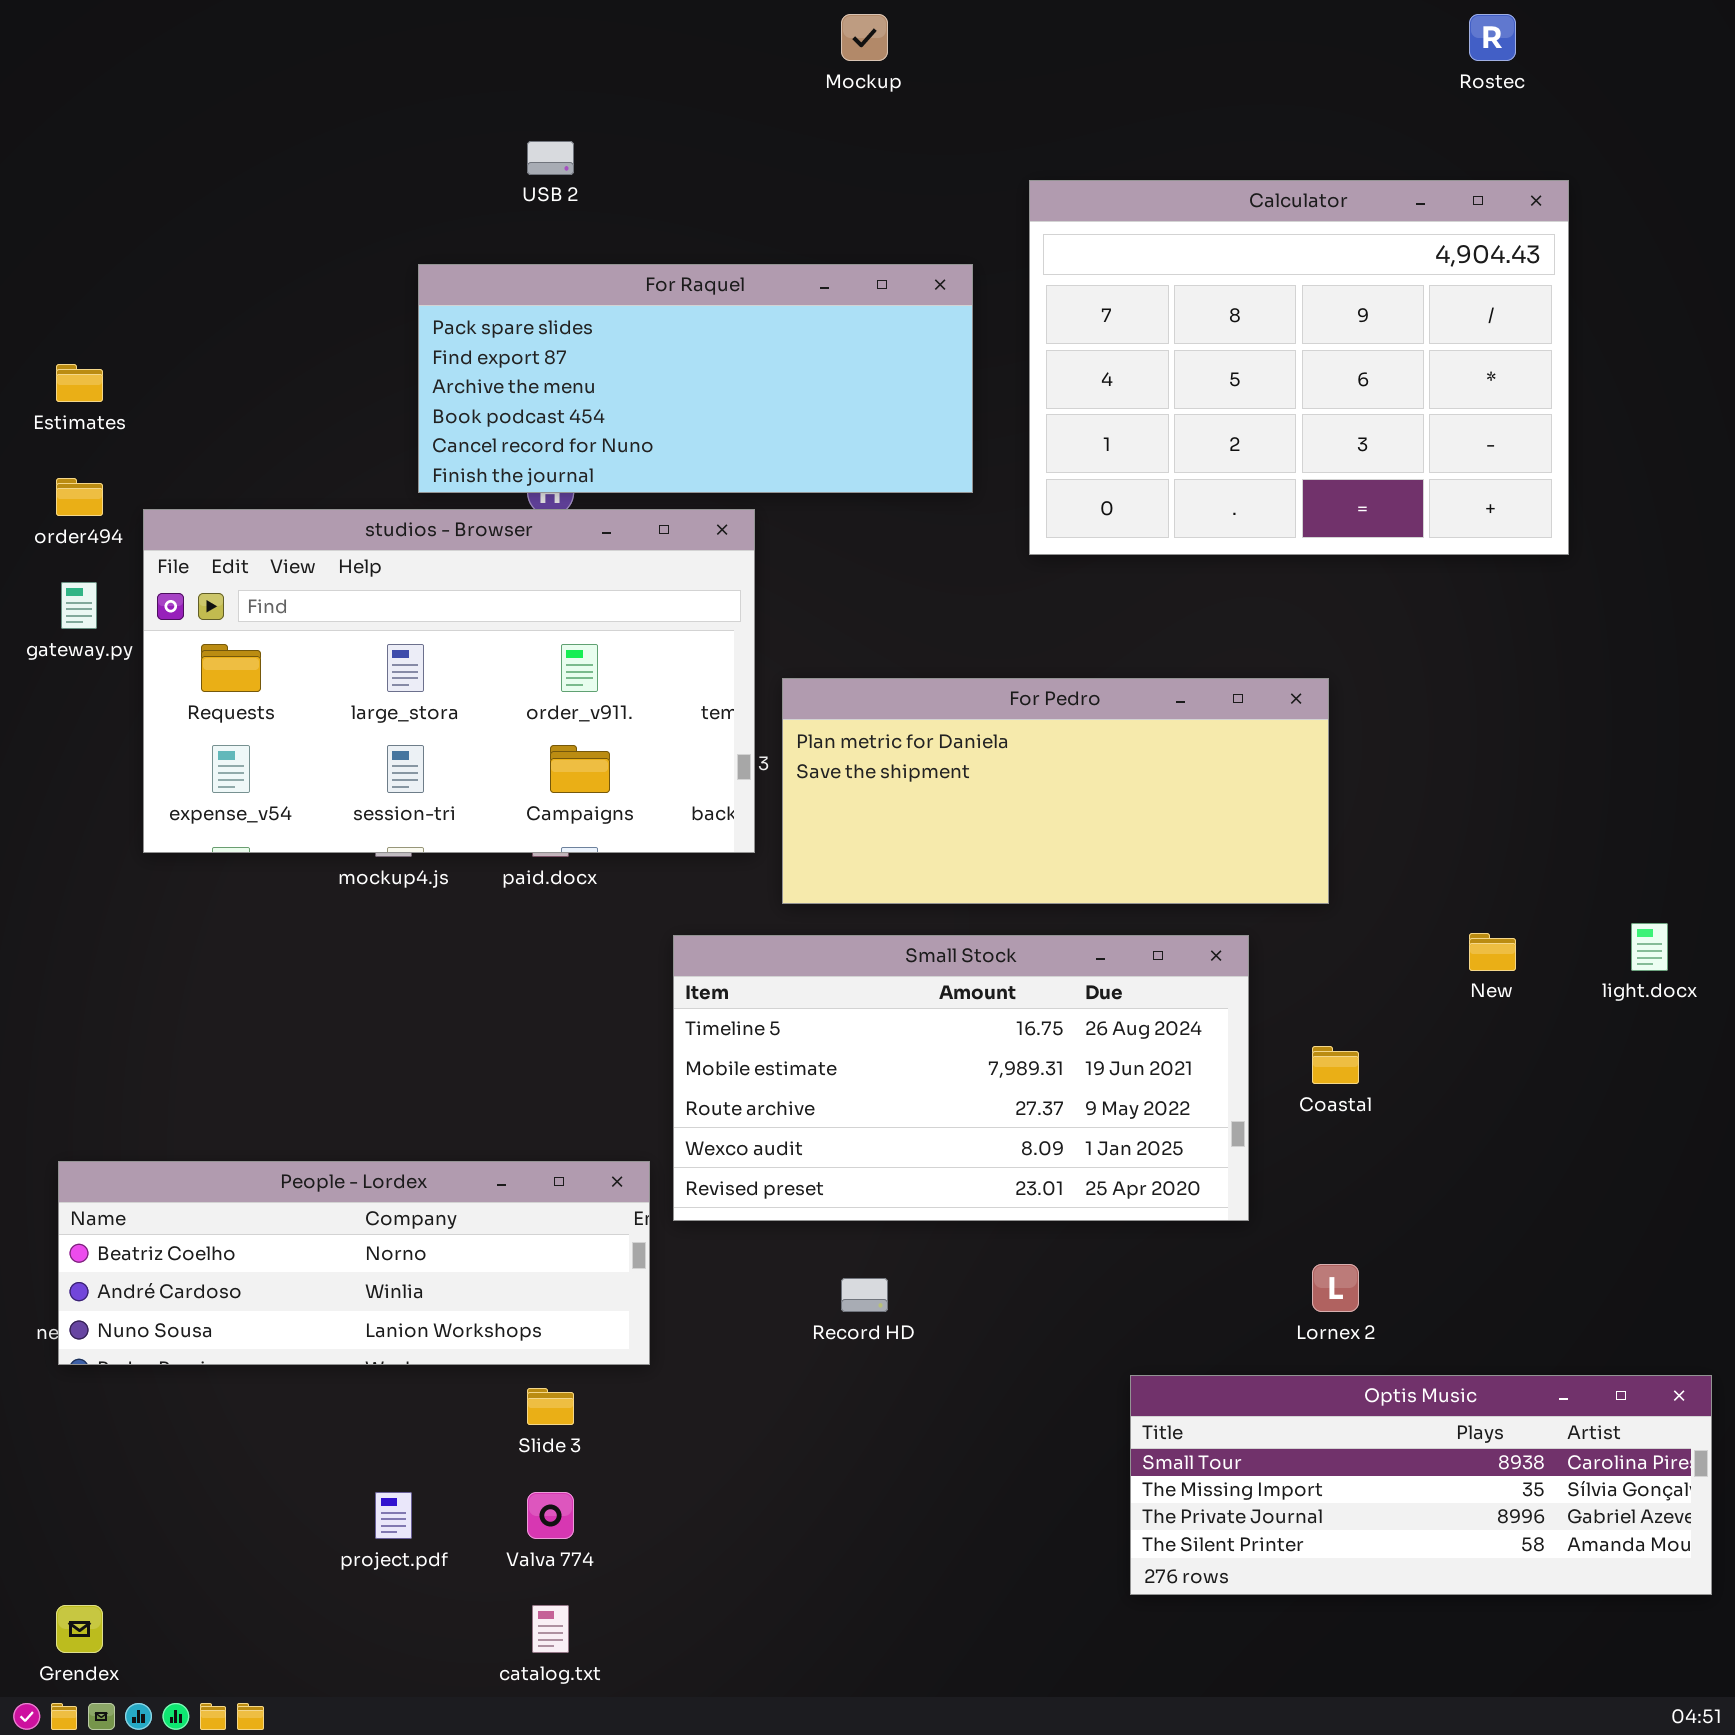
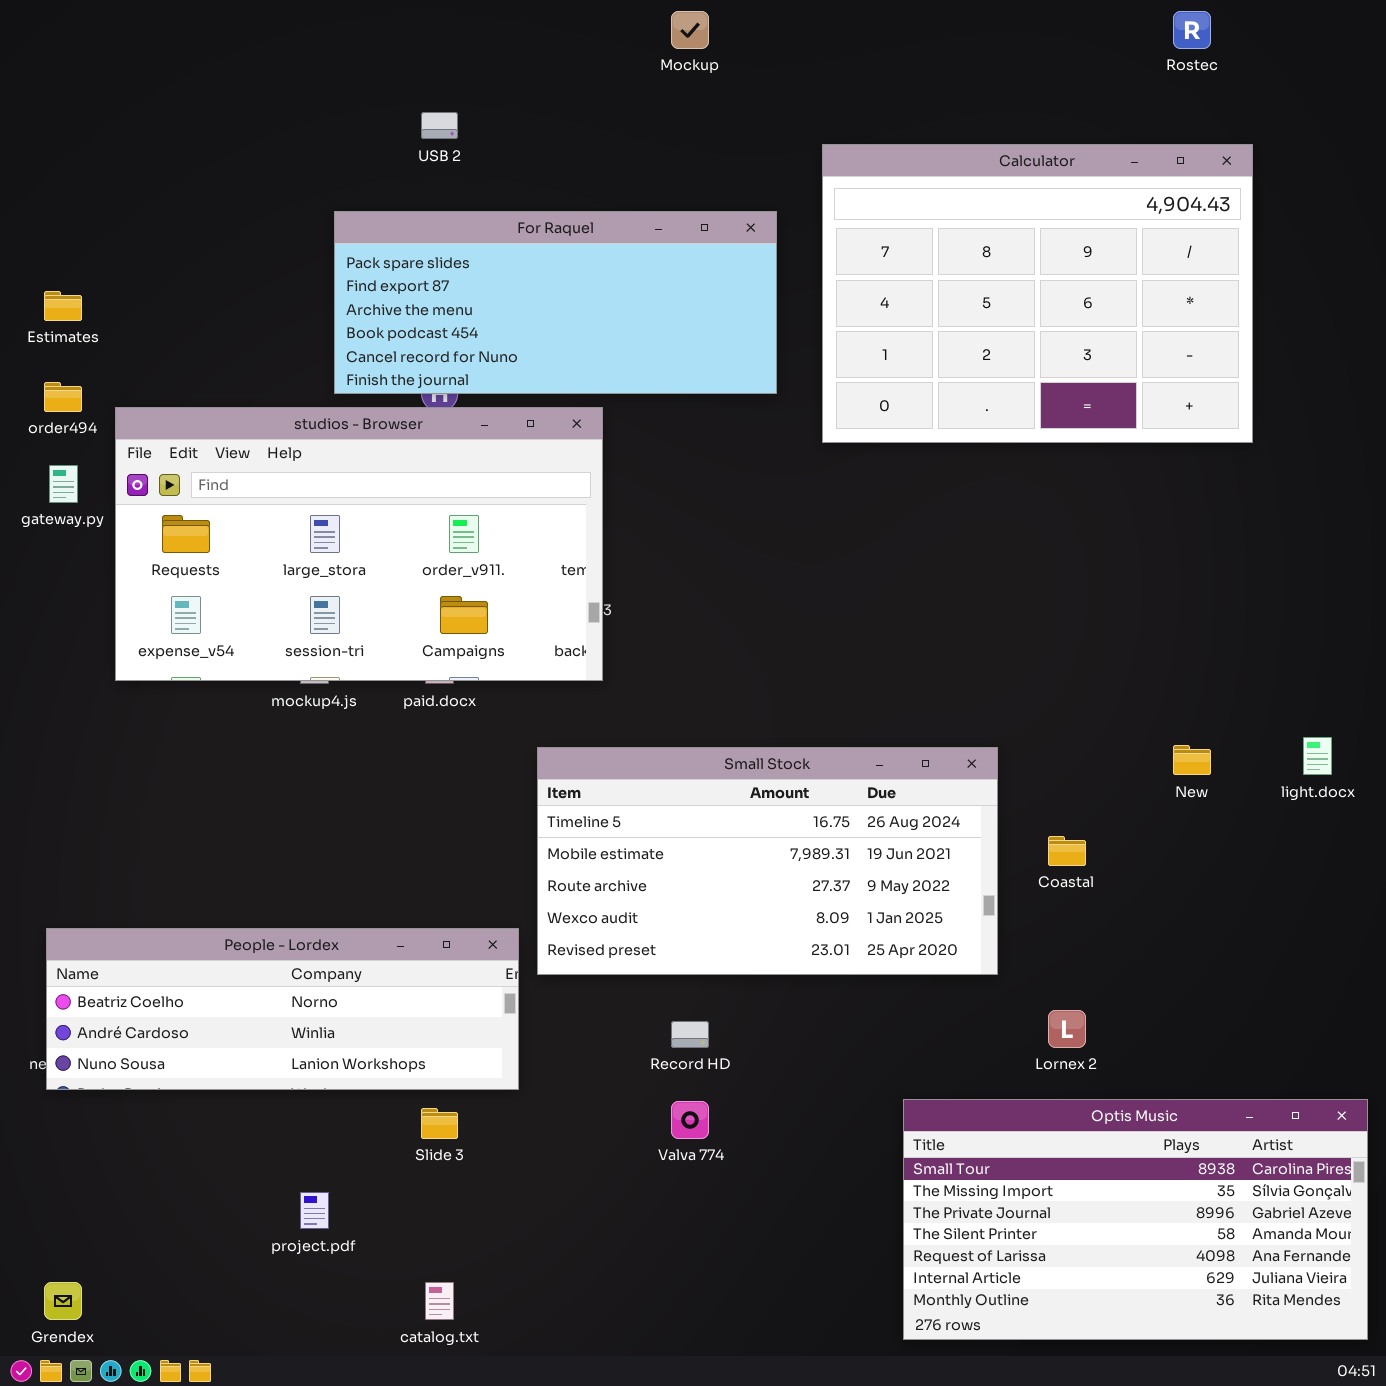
For Pedro: [782,678,1329,904] -> none, closed
Optis Music: [1130,1375,1712,1595] -> [903,1099,1368,1340], resized
Valva 774: [527,1492,574,1539] -> [671,1101,709,1139], moved

